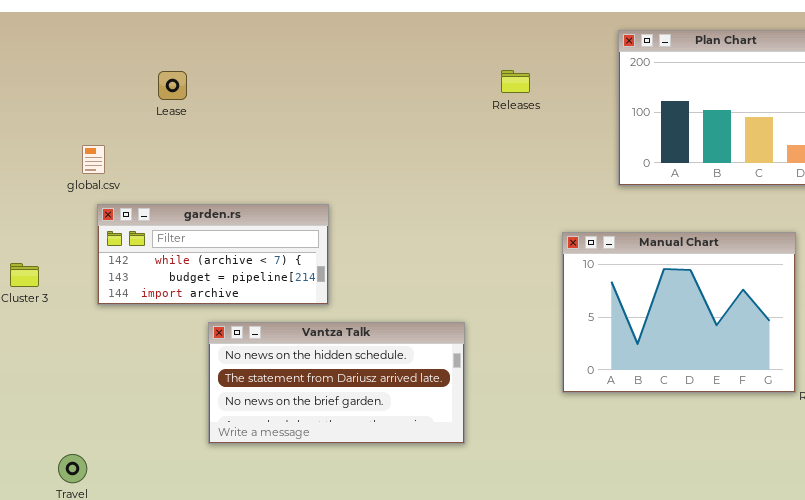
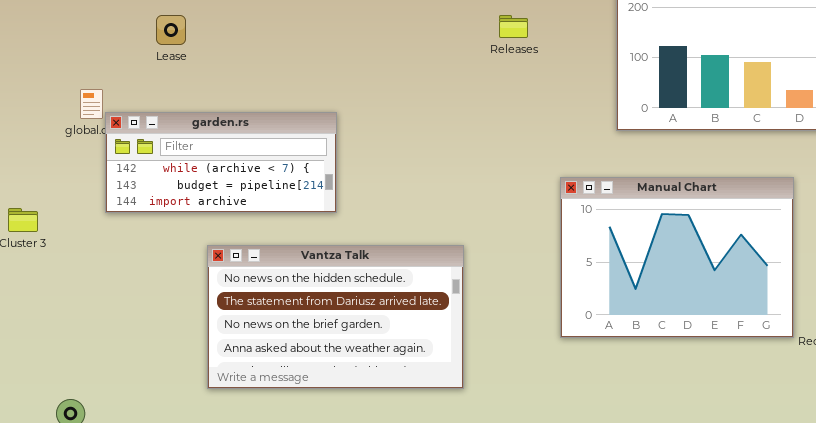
garden.rs: [97,204,329,305] -> [105,112,337,213], moved
Vantza Talk: [208,322,465,444] -> [207,245,464,389], resized

